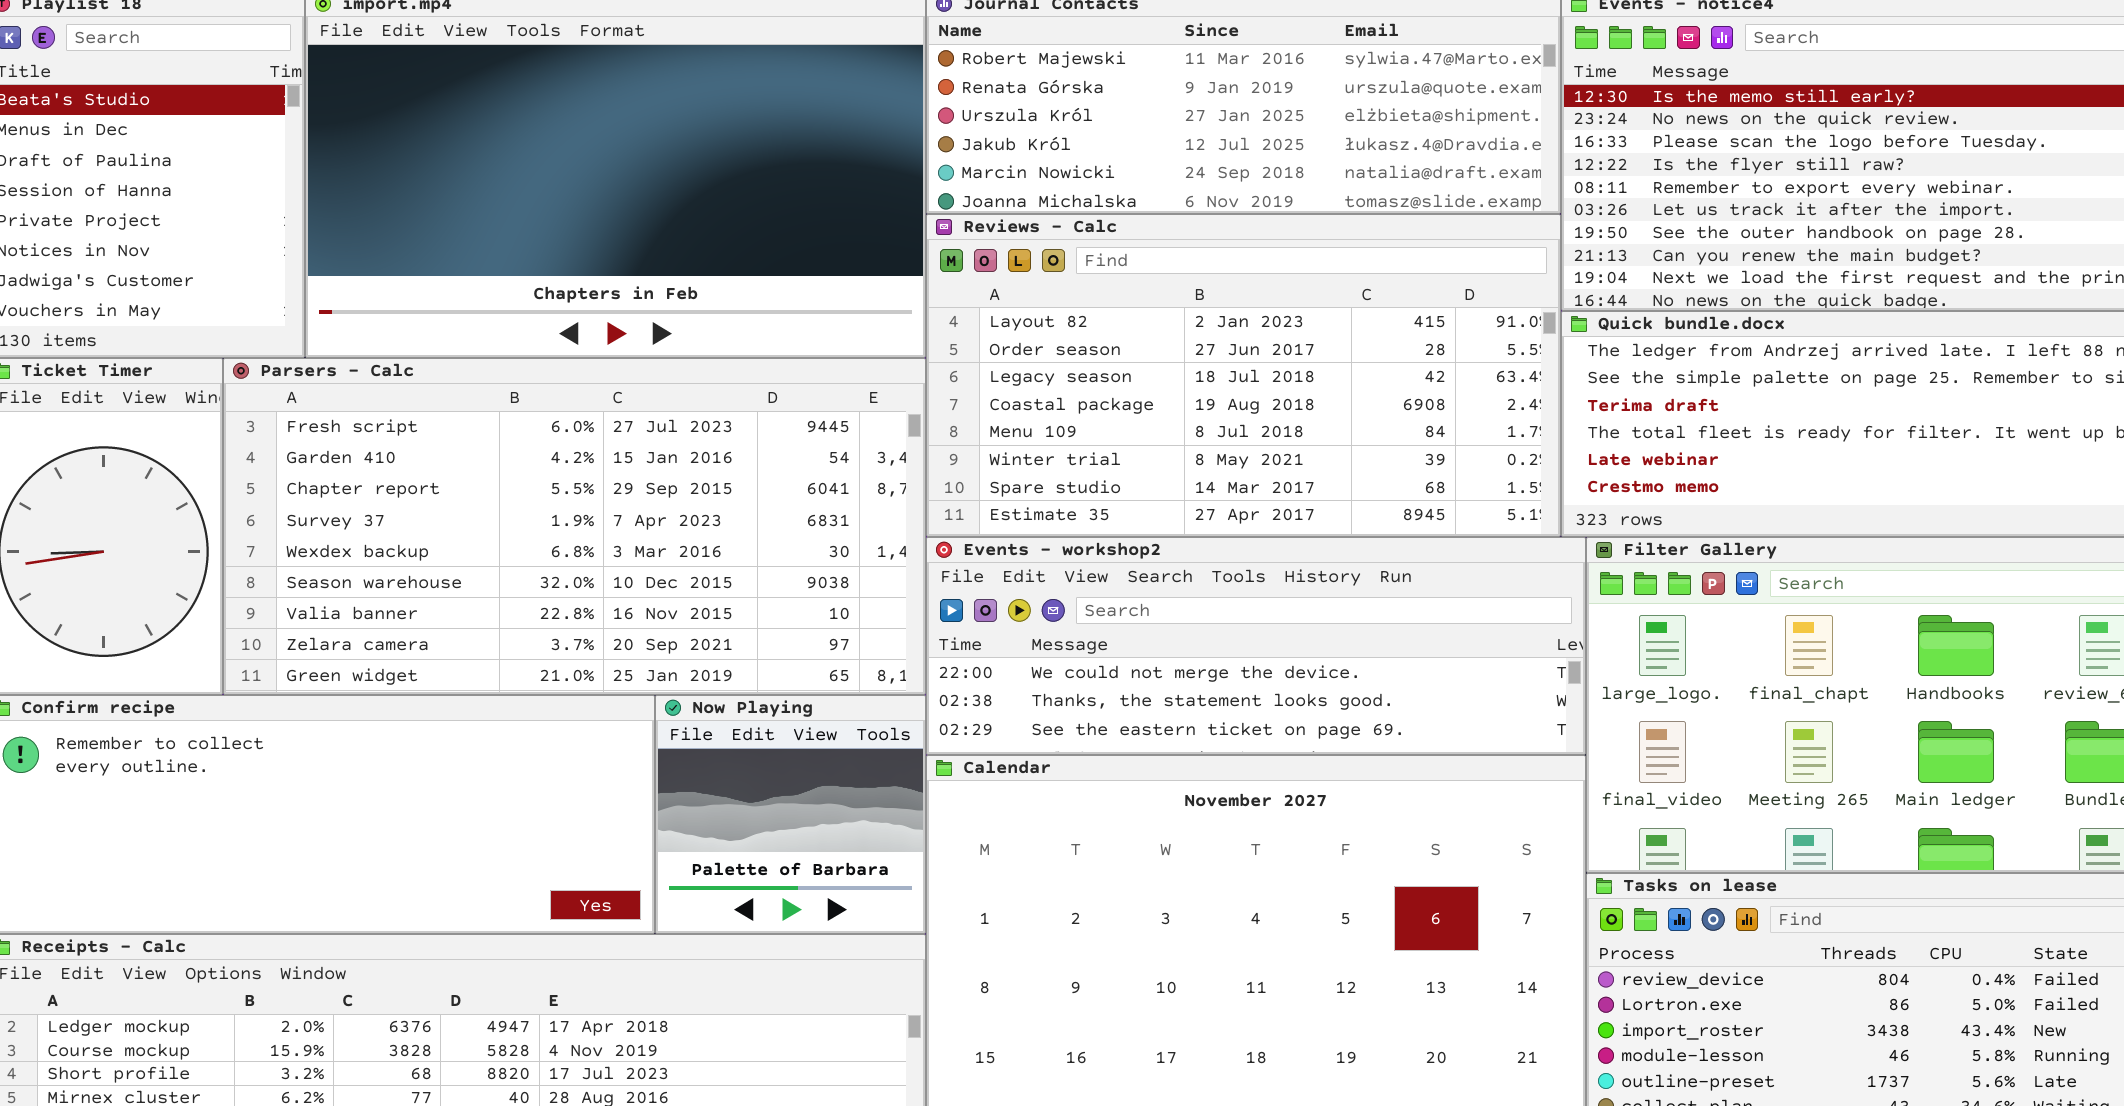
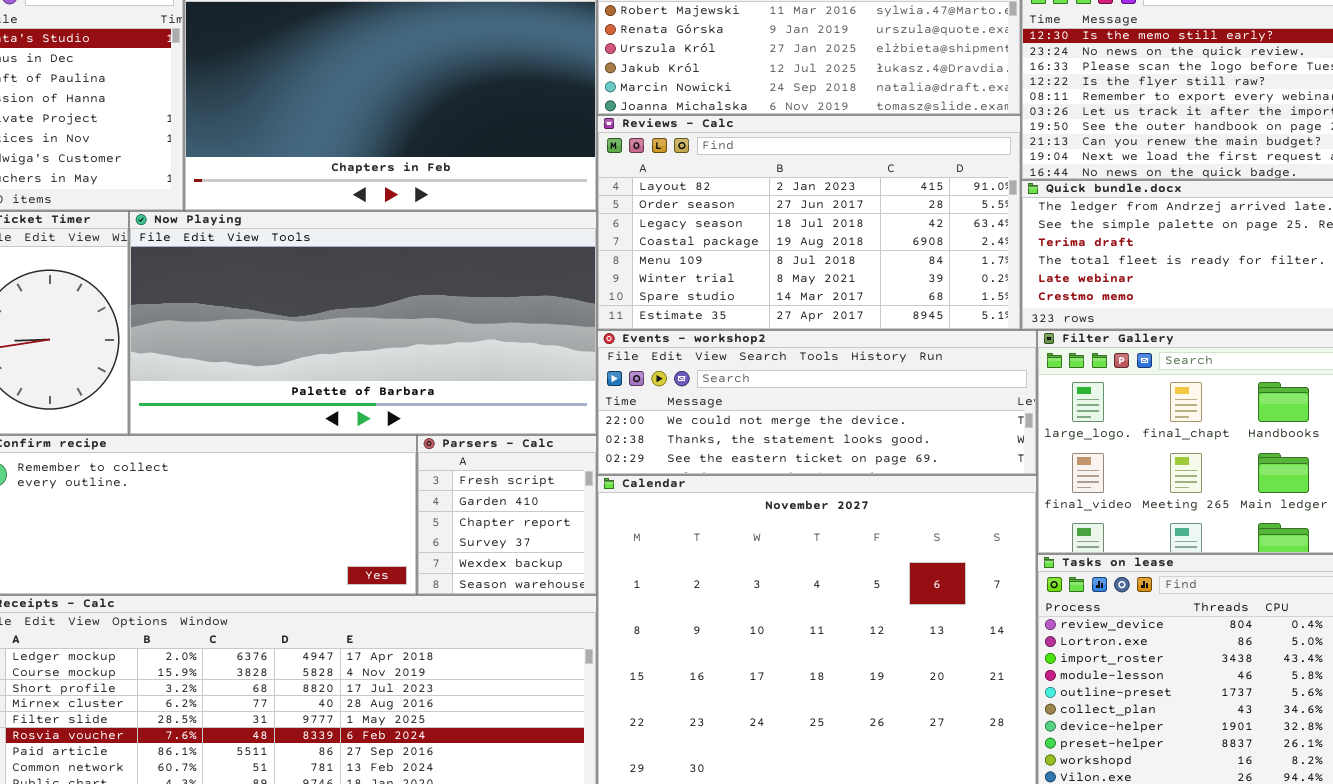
Parsers - Calc: [223,358,926,695] -> [417,435,597,595], moved, resized
Now Playing: [655,695,926,934] -> [129,211,597,435], moved, resized

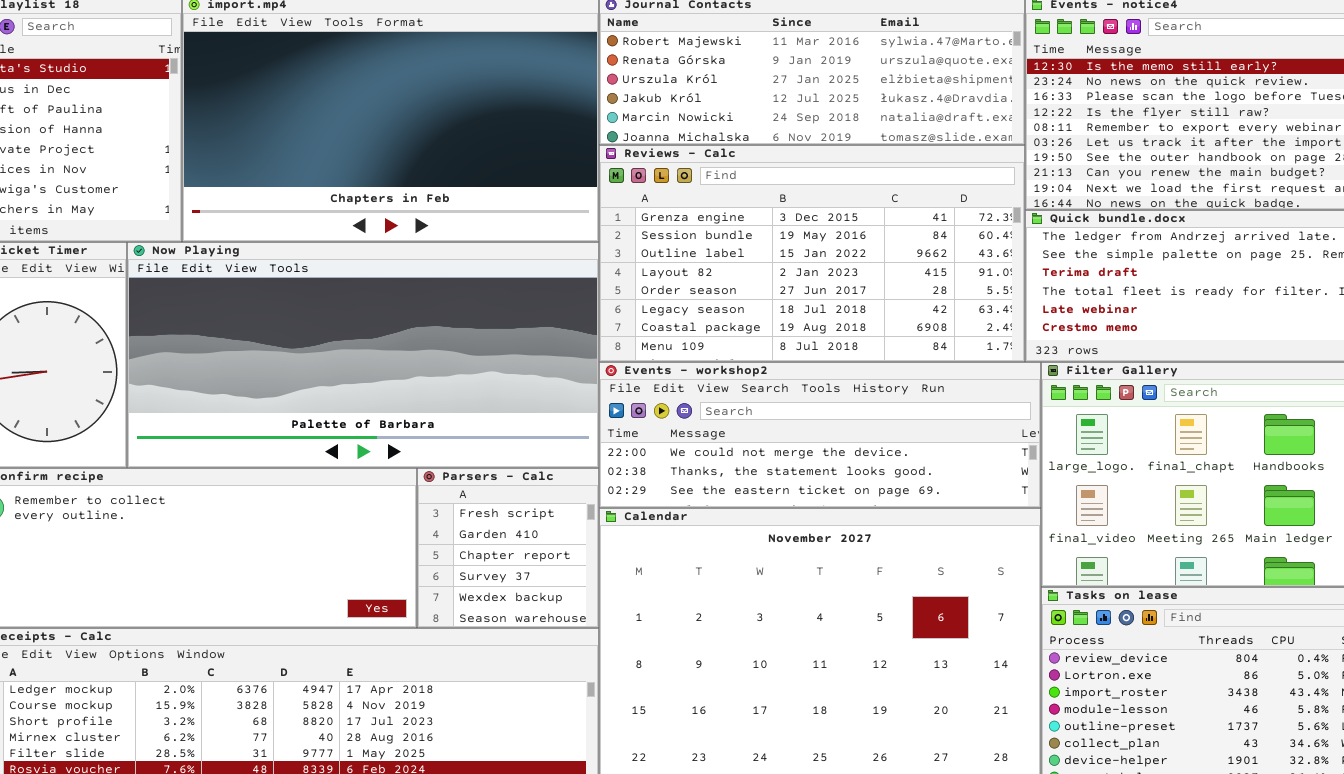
Reviews - Calc: [597,115,1021,330] -> [599,145,1025,362], scrolled up 3 rows

